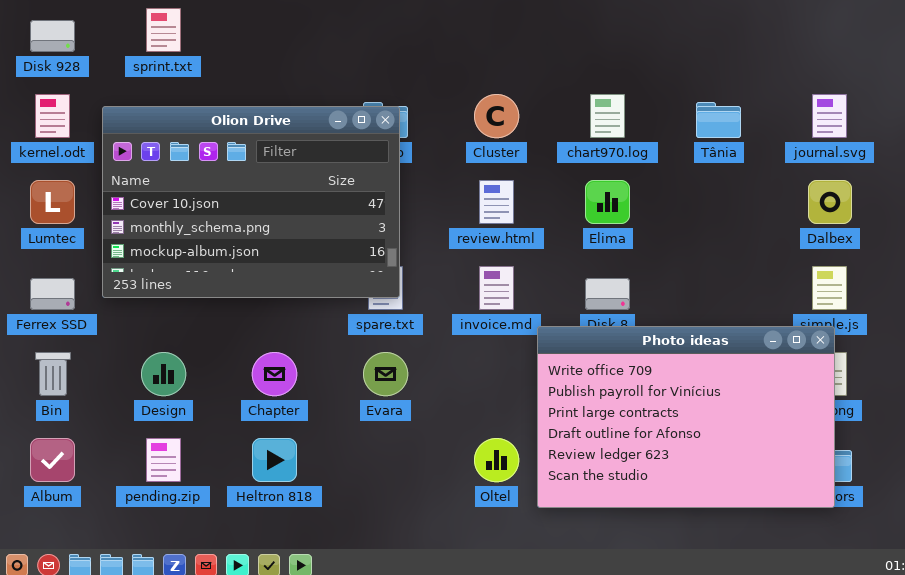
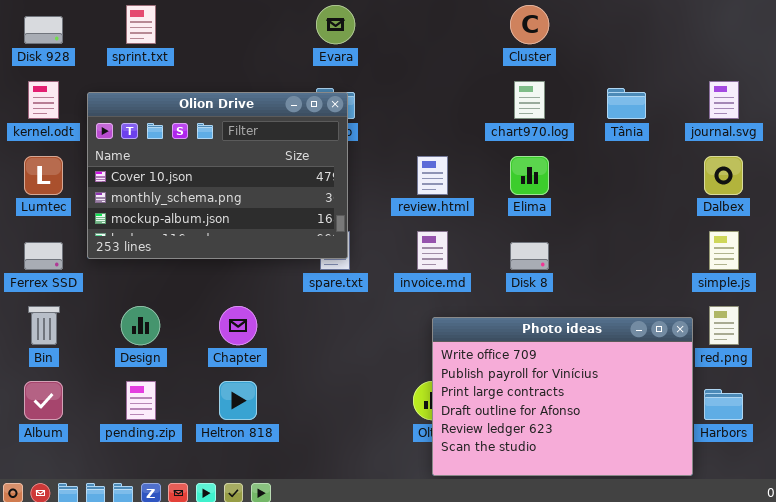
Cluster: [474,94,519,138] -> [510,5,549,44], moved
Photo ideas: [537,326,835,508] -> [432,317,693,476], moved
Evara: [363,352,408,396] -> [316,5,355,44], moved

